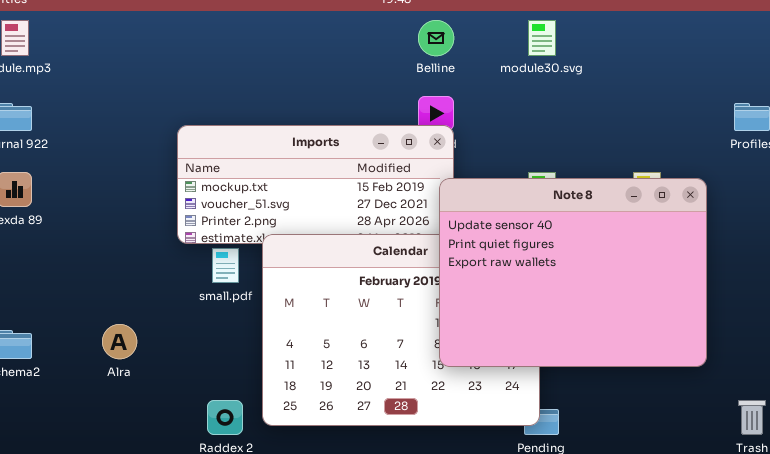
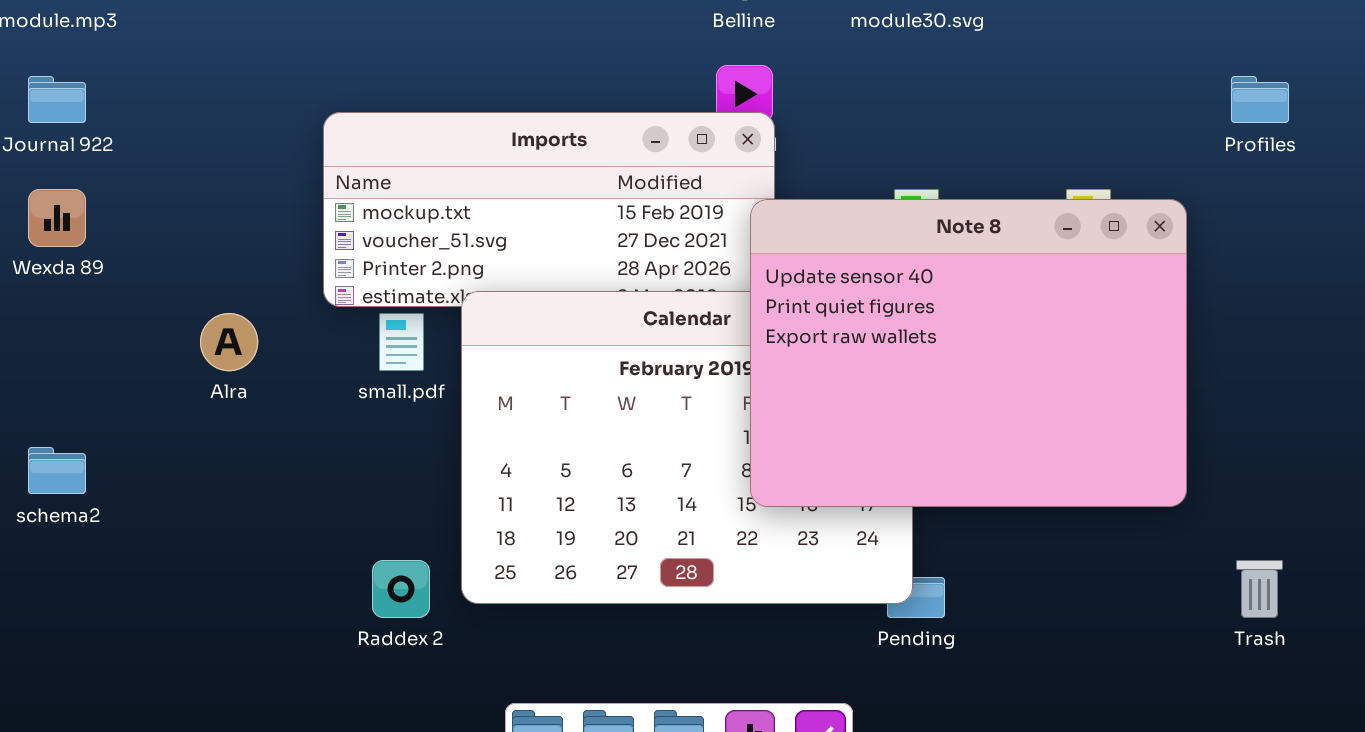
Alra: [102,324,137,359] -> [200,313,258,371], moved

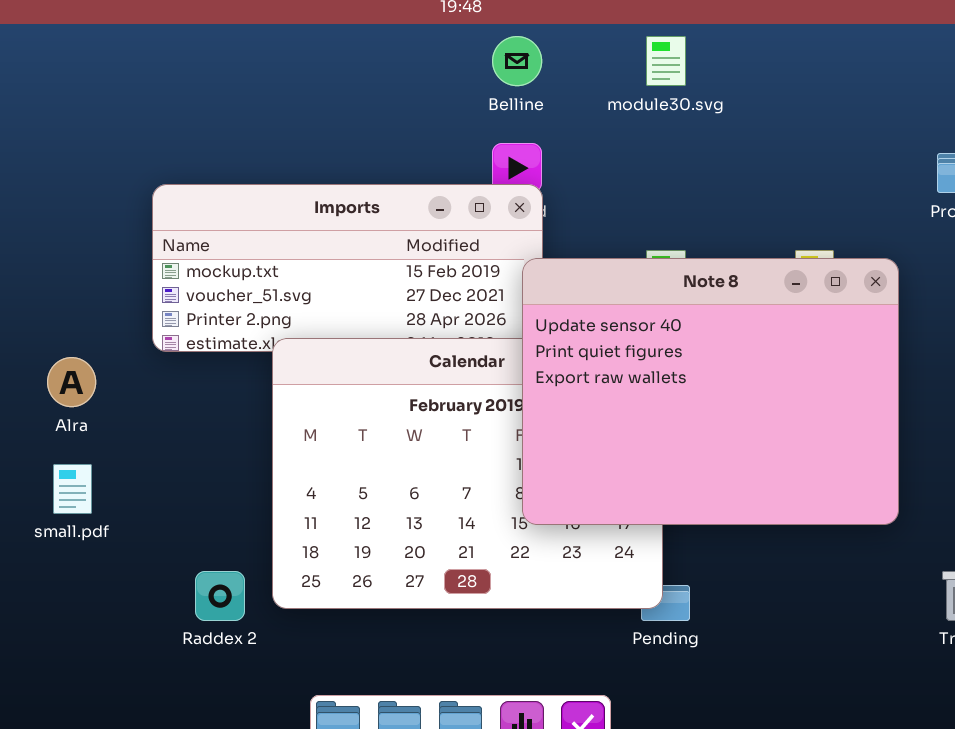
small.pdf: [379,313,424,371] -> [53,464,92,514], moved

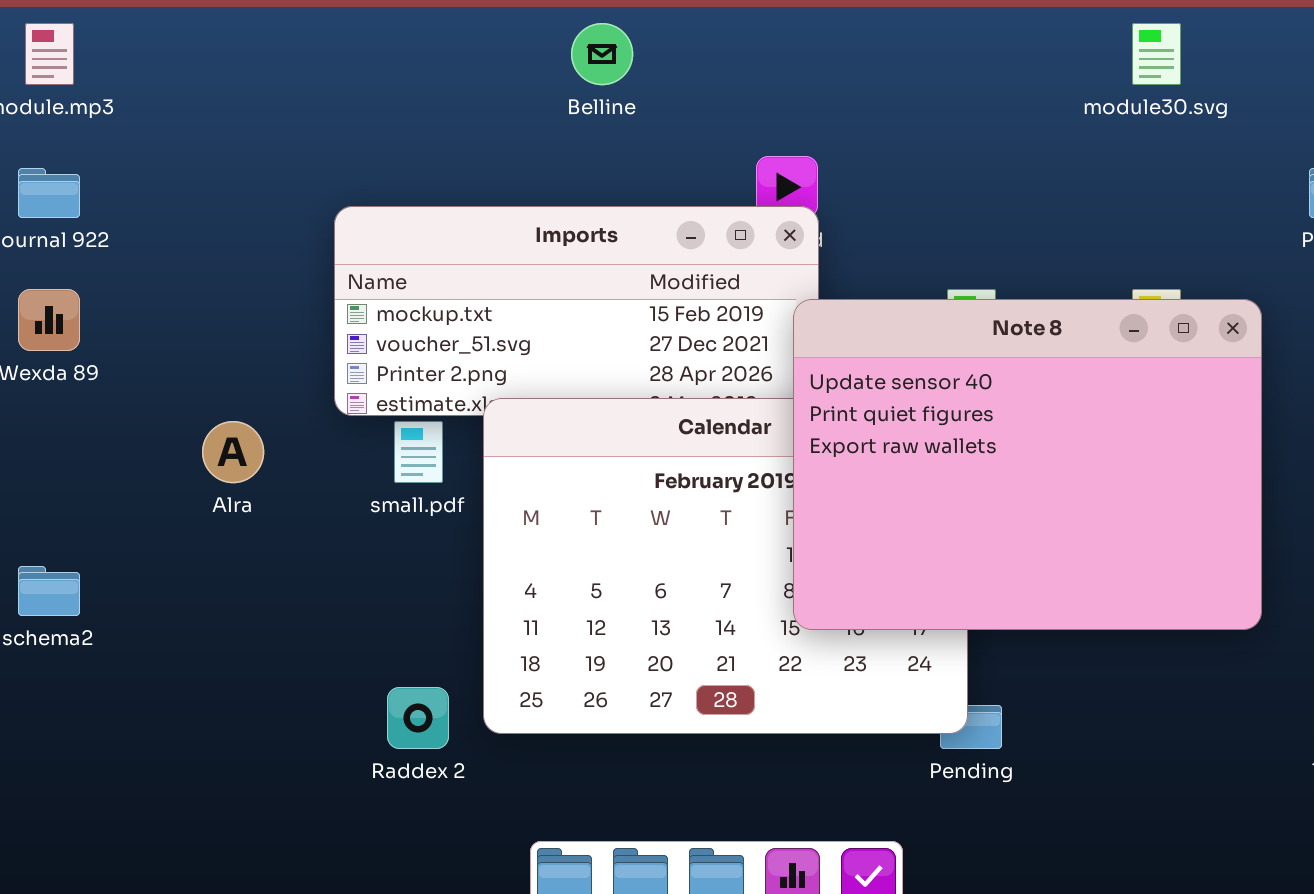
Belline: [492,36,542,86] -> [571,23,633,85], moved
module30.svg: [646,36,686,86] -> [1132,23,1181,85], moved
small.pdf: [53,464,92,514] -> [394,421,443,483], moved

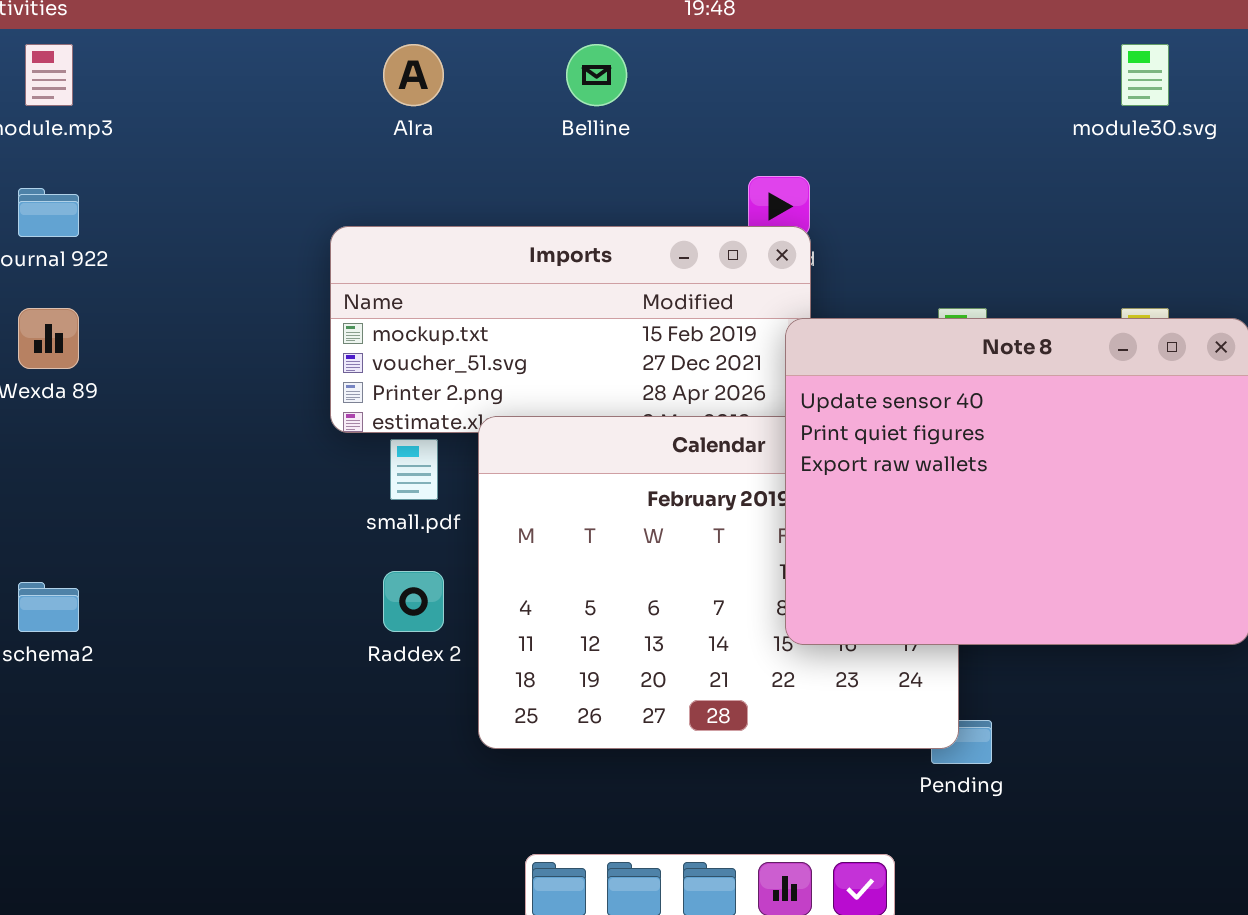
Alra: [202,421,264,483] -> [383,44,444,106], moved
Raddex 2: [387,687,449,749] -> [383,571,444,632], moved

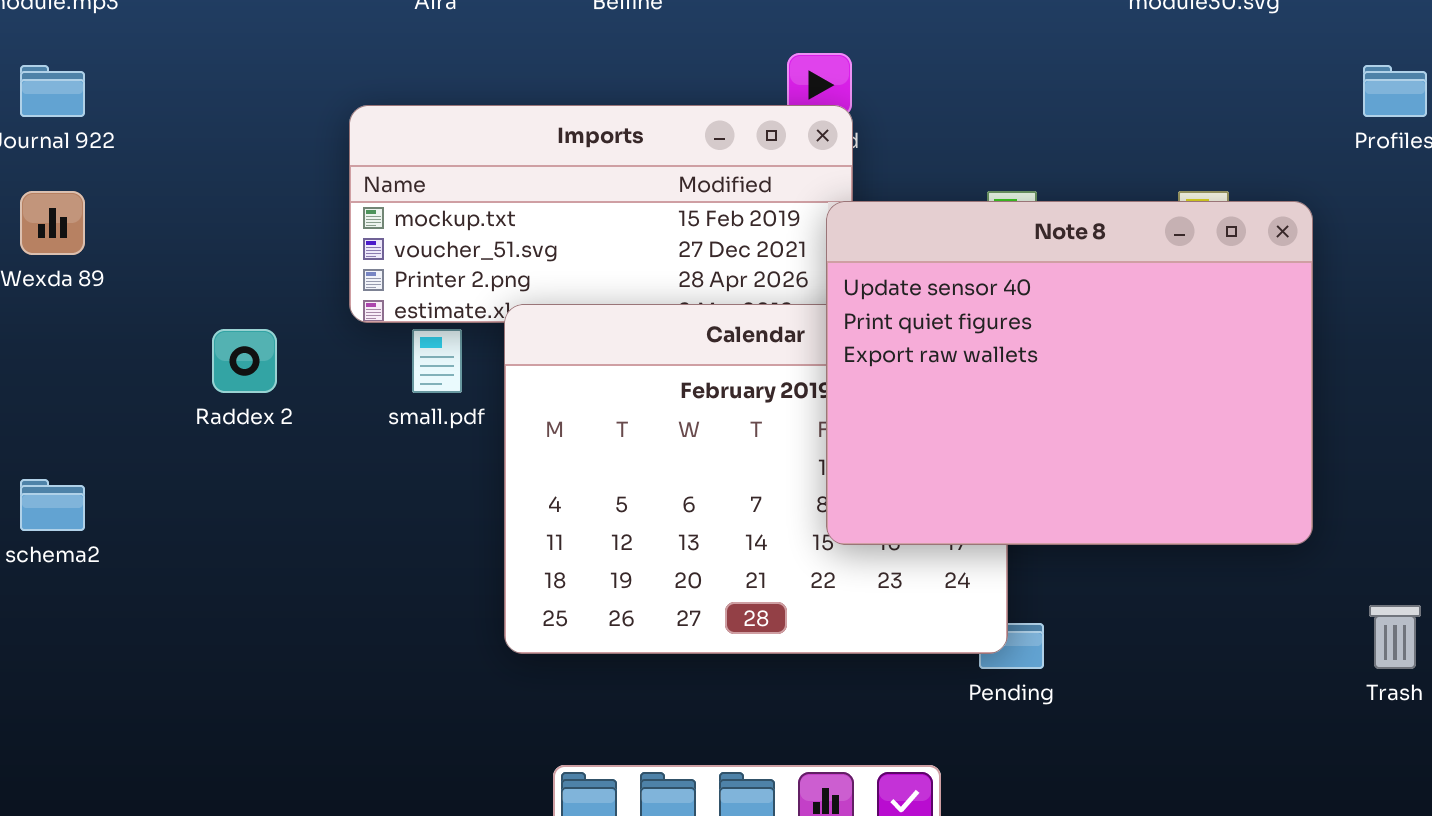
Raddex 2: [383,571,444,632] -> [212,329,277,393], moved

